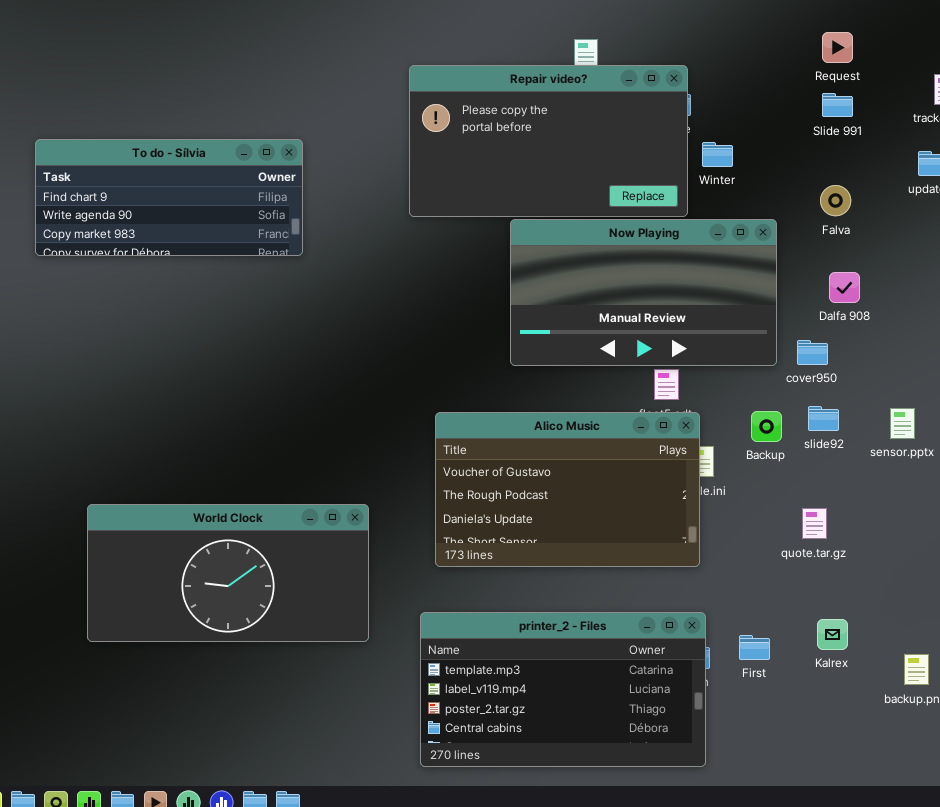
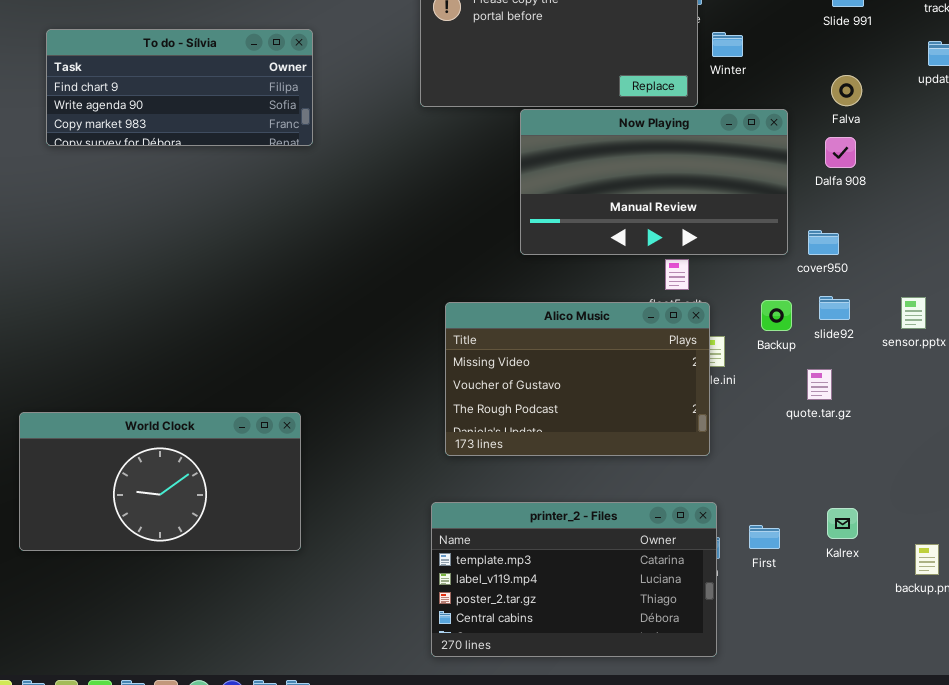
Dalfa 908: [829,272,860,303] -> [825,137,856,168], moved
Alico Music: [435,412,700,567] -> [445,302,710,456], scrolled up 1 row
World Clock: [87,504,369,642] -> [19,412,301,551], moved
quote.tar.gz: [802,508,827,539] -> [807,369,832,400], moved

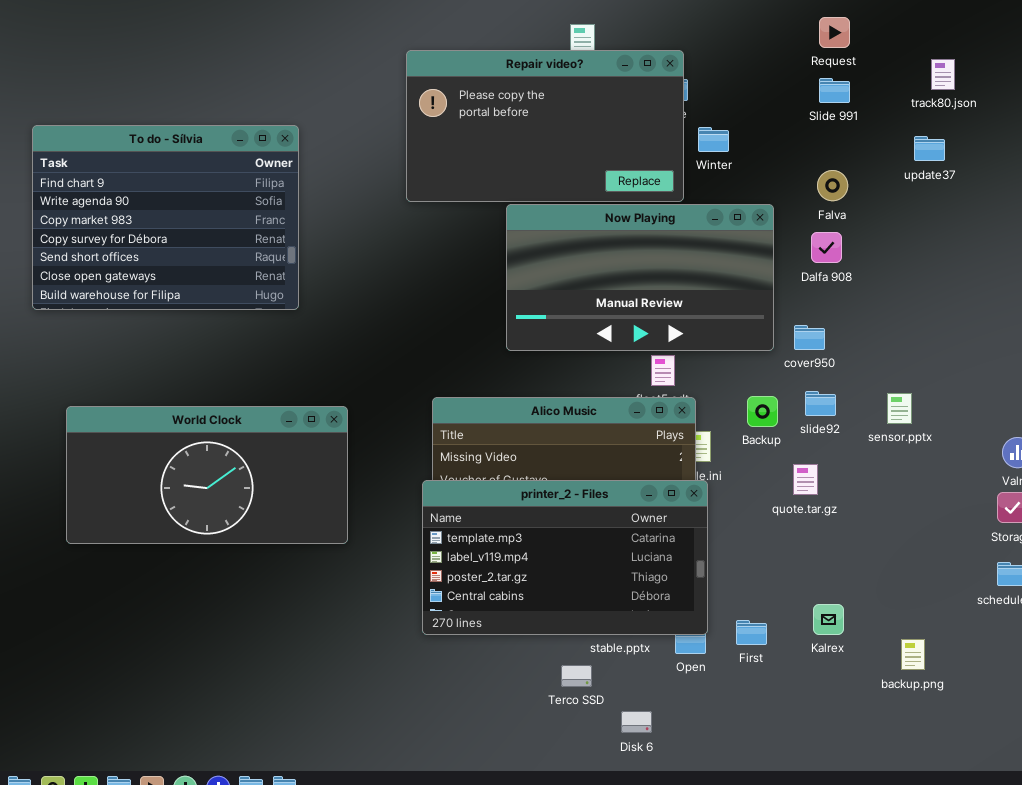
To do - Sílvia: [46,29,313,146] -> [32,125,299,310], resized
World Clock: [19,412,301,551] -> [66,406,348,544], moved
printer_2 - Files: [431,502,717,657] -> [422,480,708,635], moved

